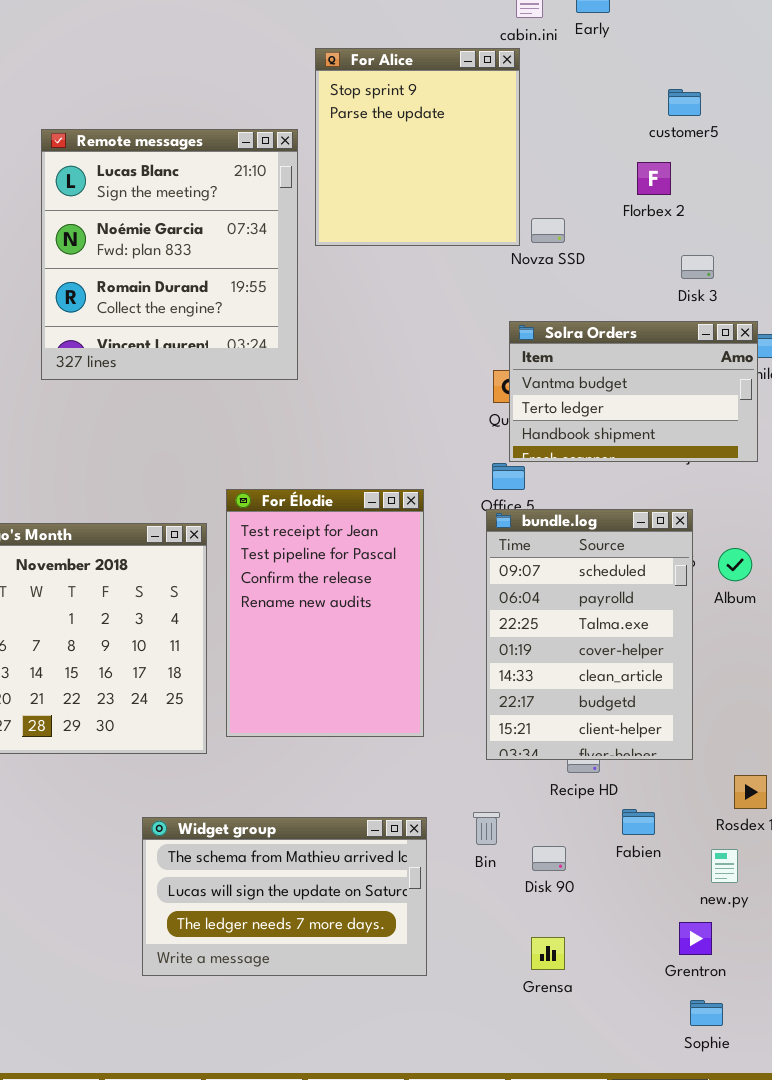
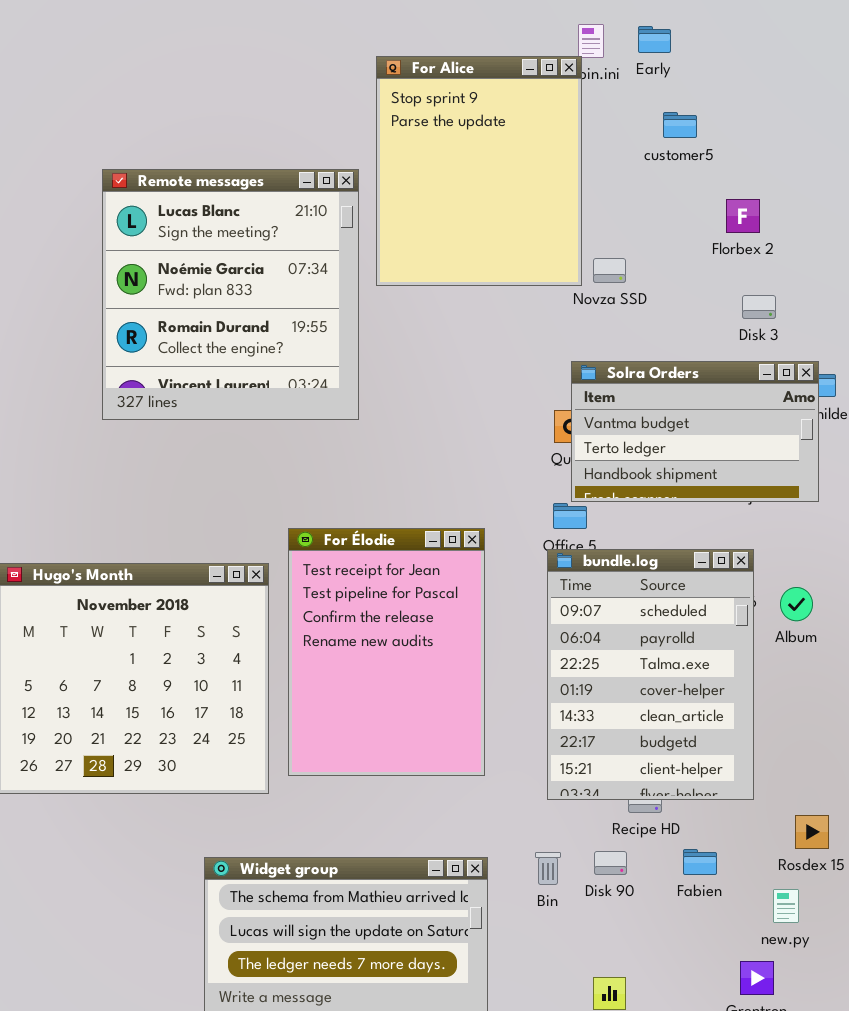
For Alice: [315,48,520,246] -> [376,56,582,286], resized
customer5: [668,89,701,116] -> [663,112,697,138], moved
Florbex 2: [637,162,671,195] -> [726,199,760,233], moved
Disk 90: [532,846,566,871] -> [594,851,627,875], moved

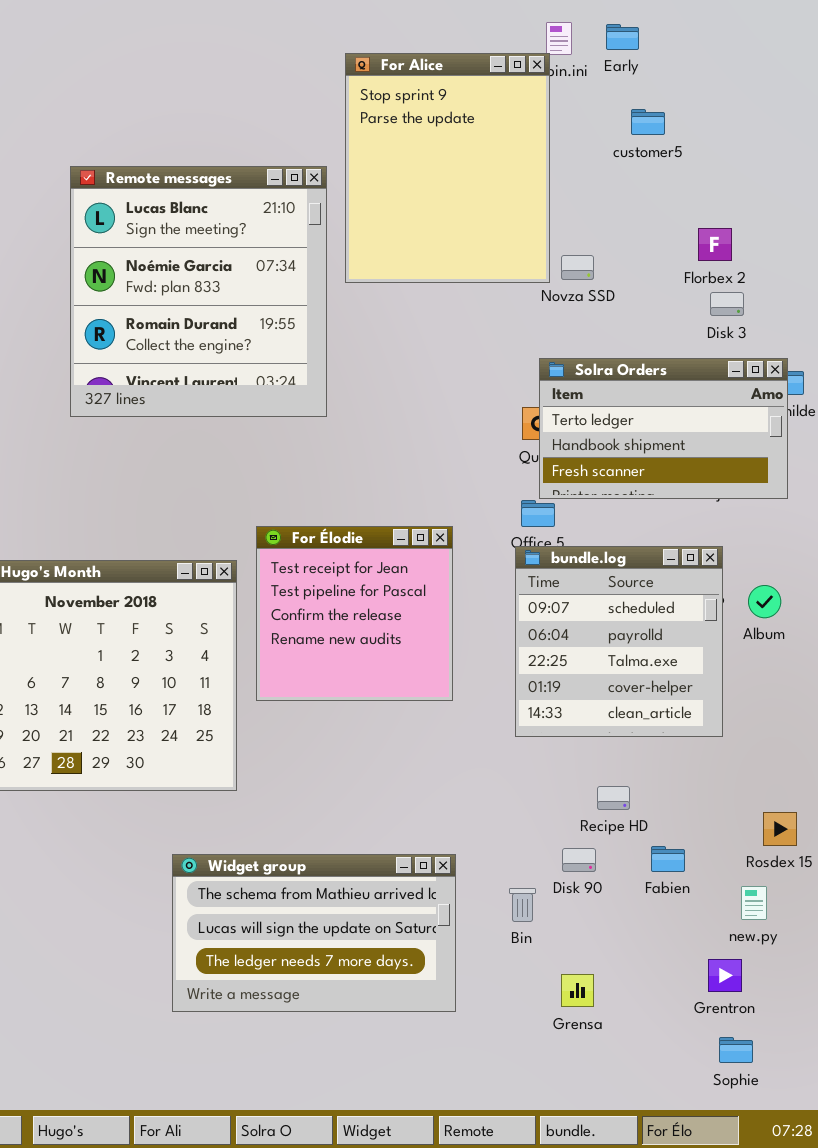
Florbex 2: [726,199,760,233] -> [698,228,732,261], moved
Solra Orders: [571,361,819,502] -> [539,358,788,499], scrolled down 1 row
For Élodie: [288,528,485,776] -> [256,526,453,701], resized
bundle.log: [547,549,754,800] -> [515,546,723,737], resized
Bin: [535,852,561,885] -> [509,888,536,922], moved

